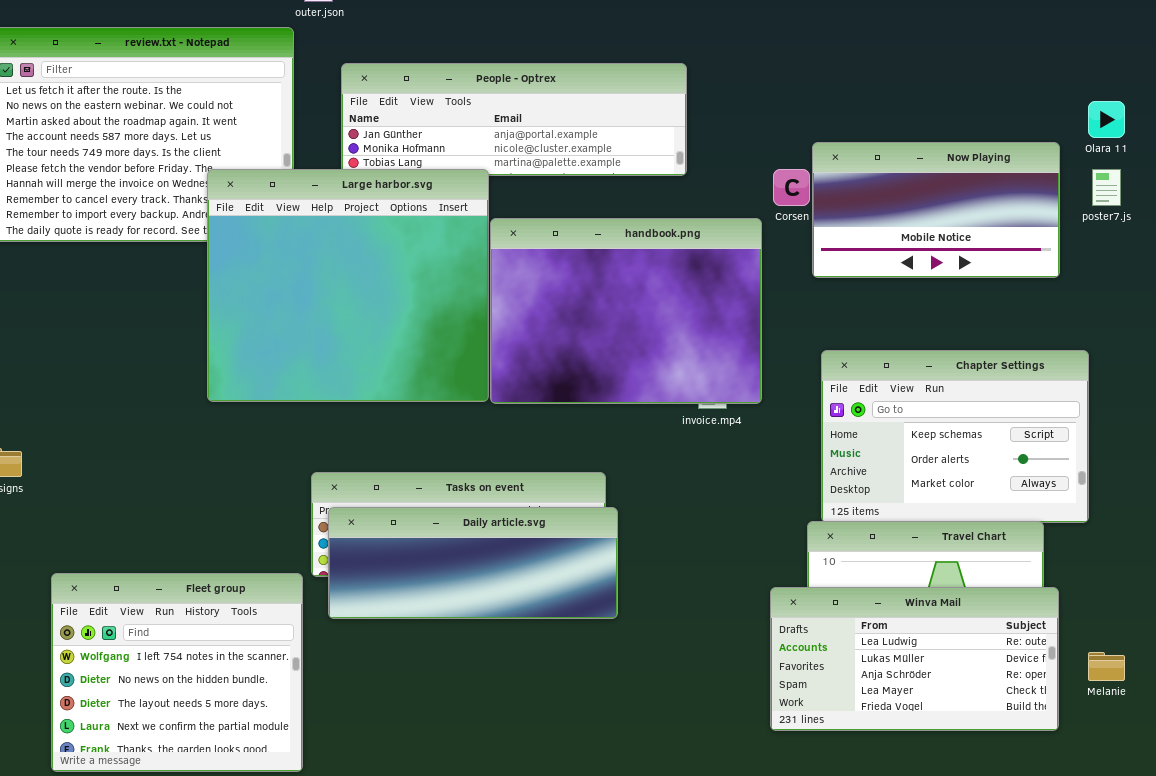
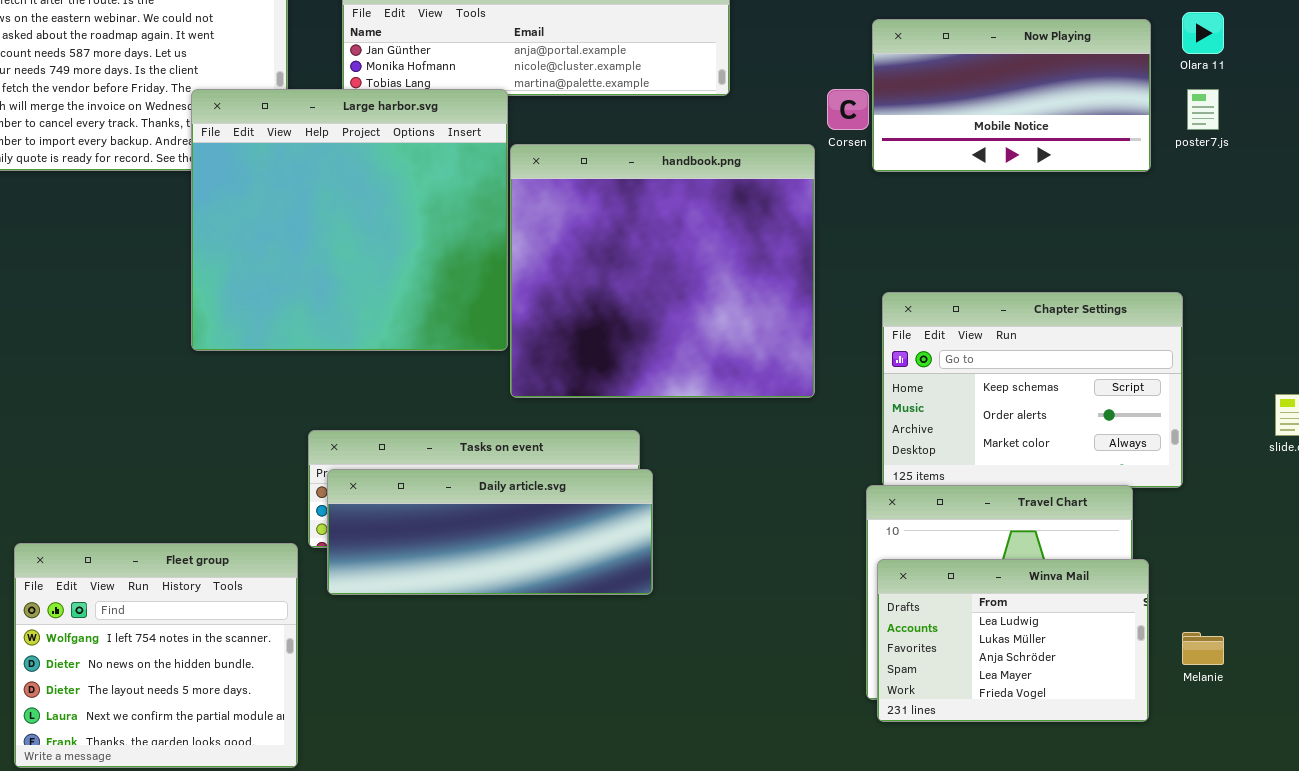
Now Playing: [812,142,1060,278] -> [872,19,1151,172], moved
handbook.png: [490,218,762,404] -> [510,144,815,398], resized
Winva Mail: [770,587,1059,731] -> [877,559,1149,722], resized

